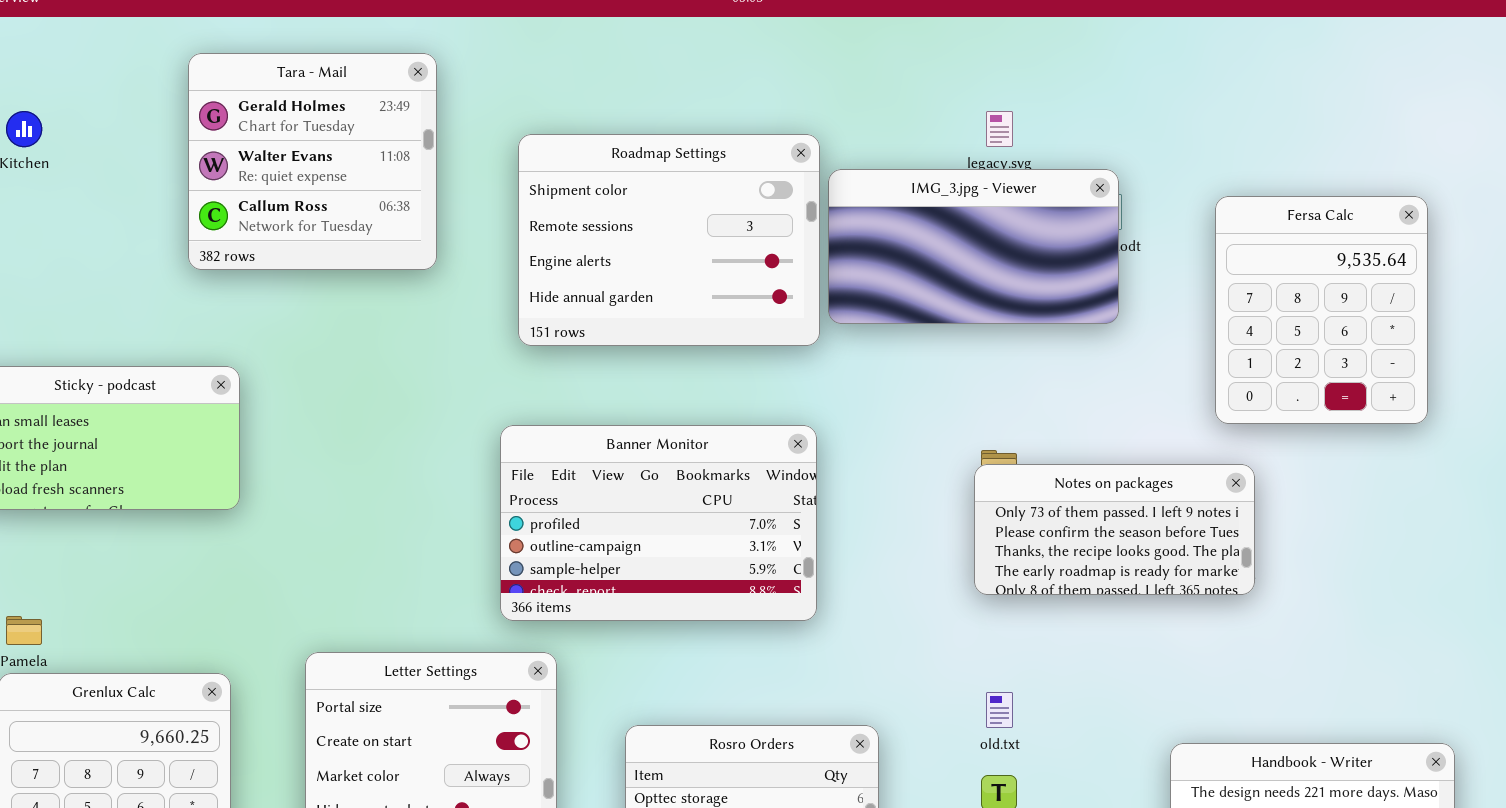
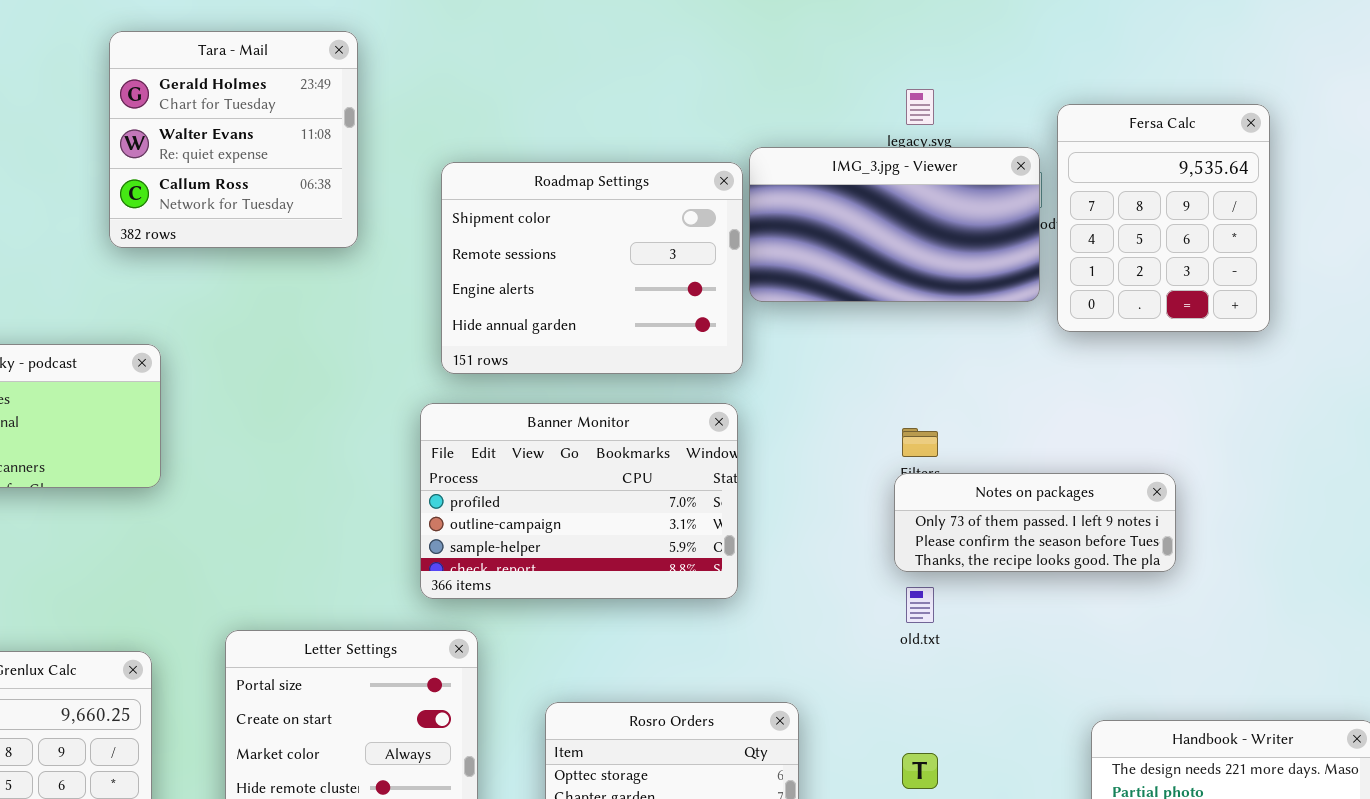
Roadmap Settings: [518,134,820,346] -> [441,162,743,374], moved
Fersa Calc: [1215,196,1428,424] -> [1057,104,1270,332], moved
Notes on packages: [974,464,1255,595] -> [894,473,1176,572], resized
old.txt: [986,692,1013,728] -> [906,587,934,623], moved

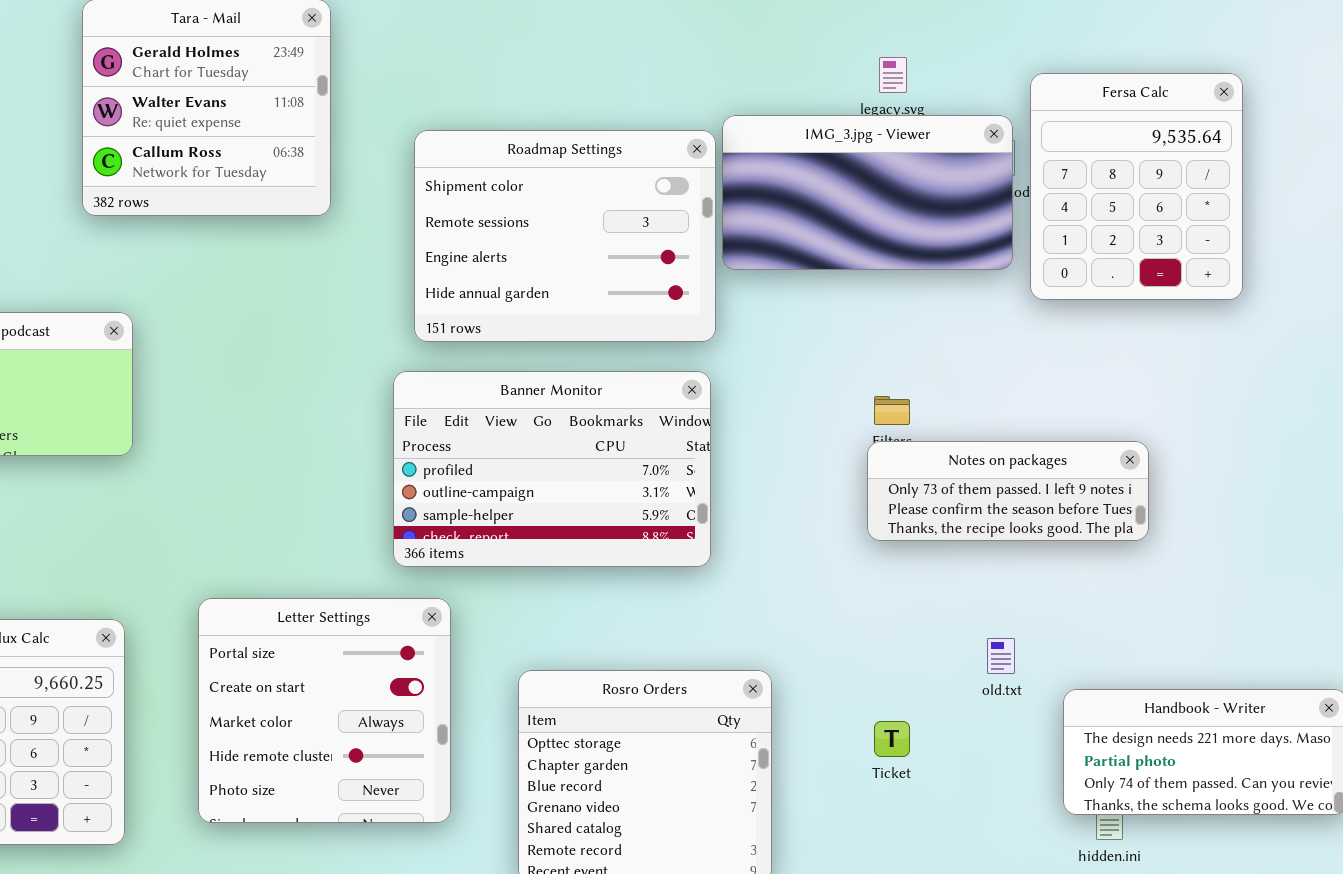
old.txt: [906,587,934,623] -> [987,638,1015,674], moved

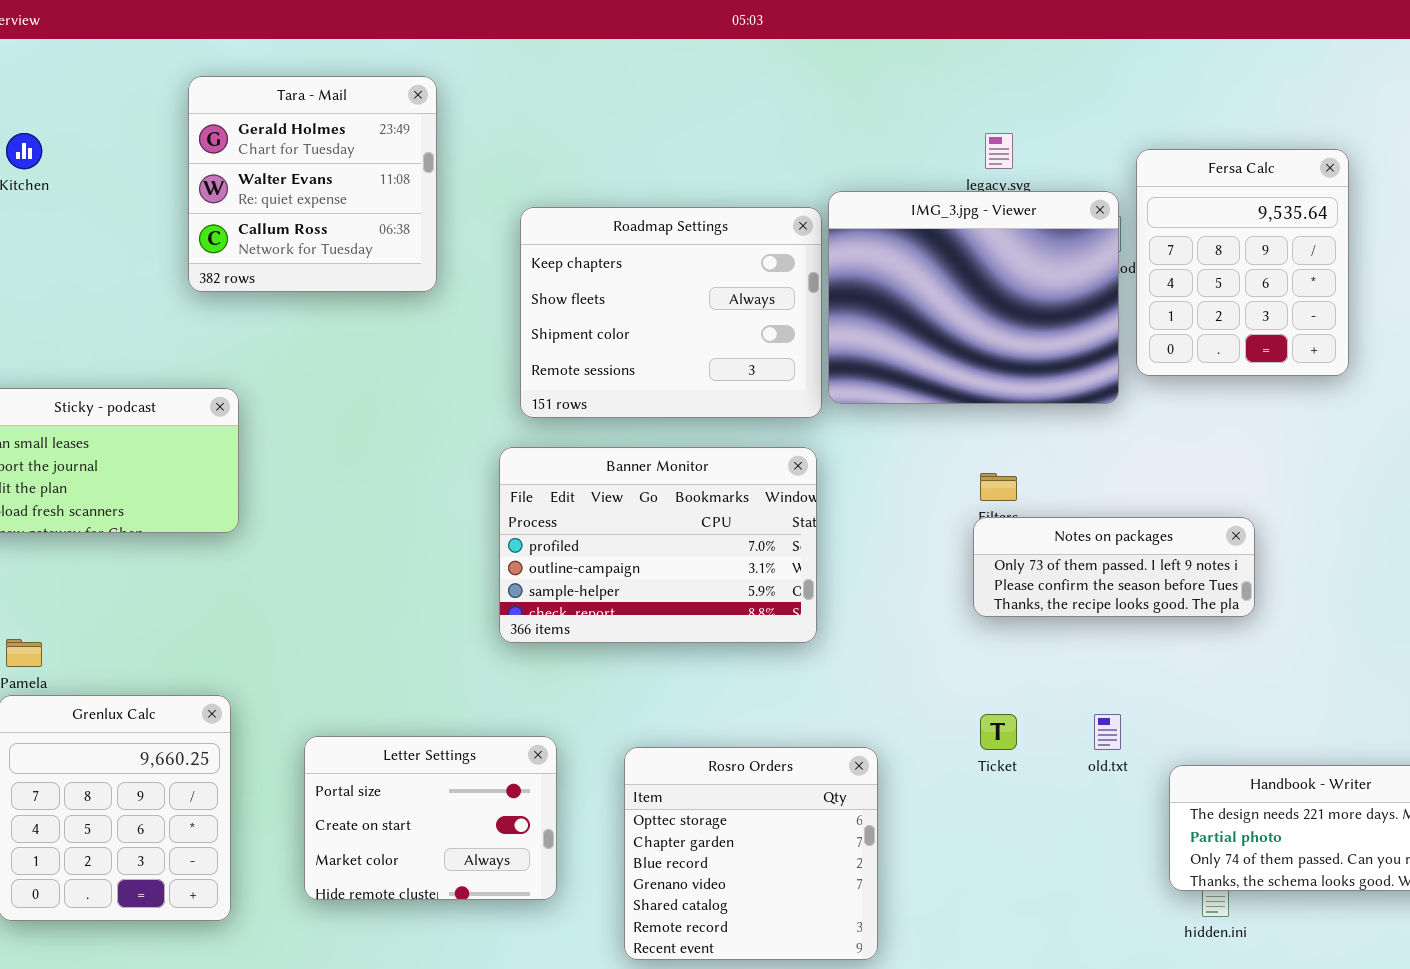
IMG_3.jpg - Viewer: [722,115,1013,270] -> [828,191,1119,404], resized
Roadmap Settings: [414,130,716,342] -> [520,207,822,418], scrolled up 2 rows
Letter Settings: [198,598,451,823] -> [304,736,557,900], resized
Ticket: [874,721,910,757] -> [980,714,1017,750], moved

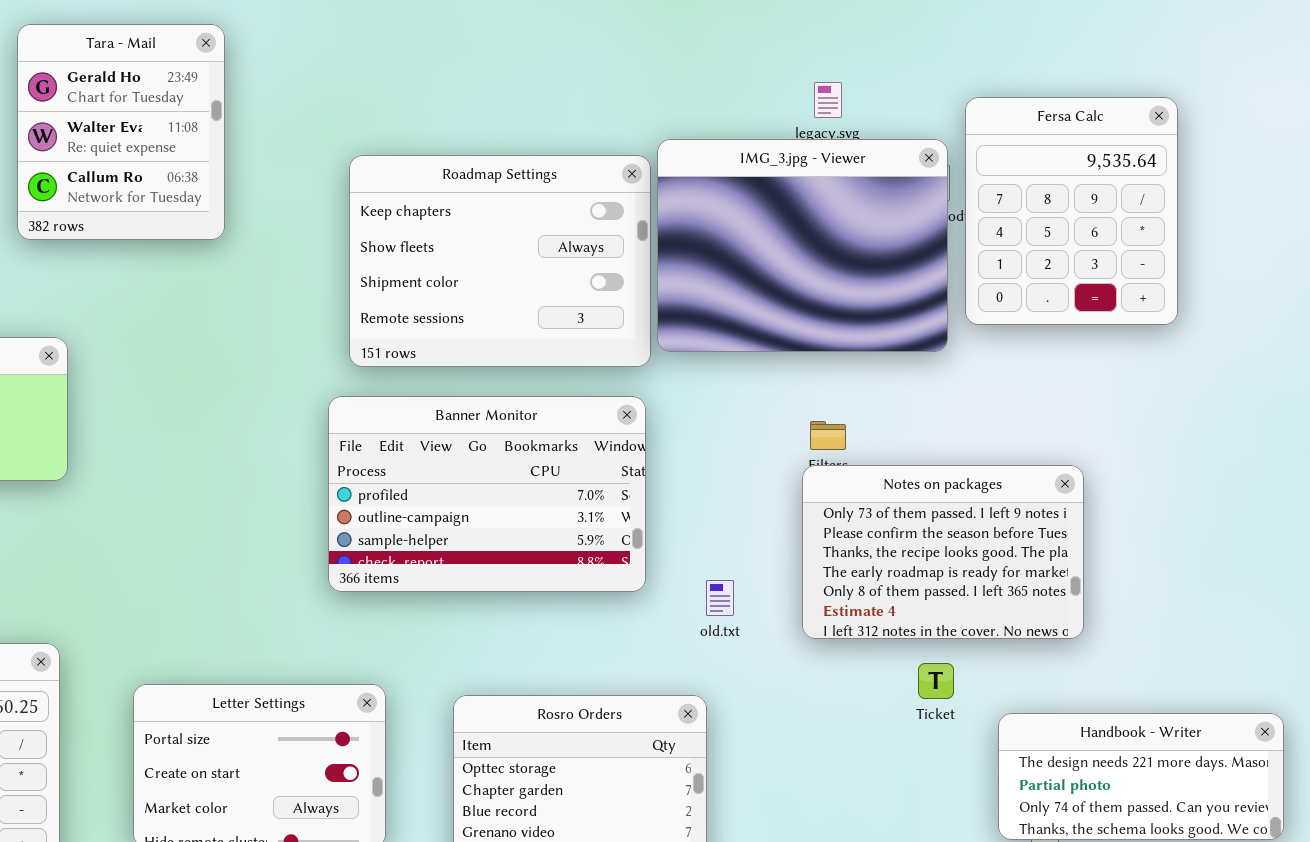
Tara - Mail: [188,76,437,292] -> [17,24,225,240], resized
Notes on packages: [973,517,1255,617] -> [802,465,1084,639], resized
Ticket: [980,714,1017,750] -> [918,663,954,699], moved
old.txt: [1094,714,1121,750] -> [706,580,734,616], moved

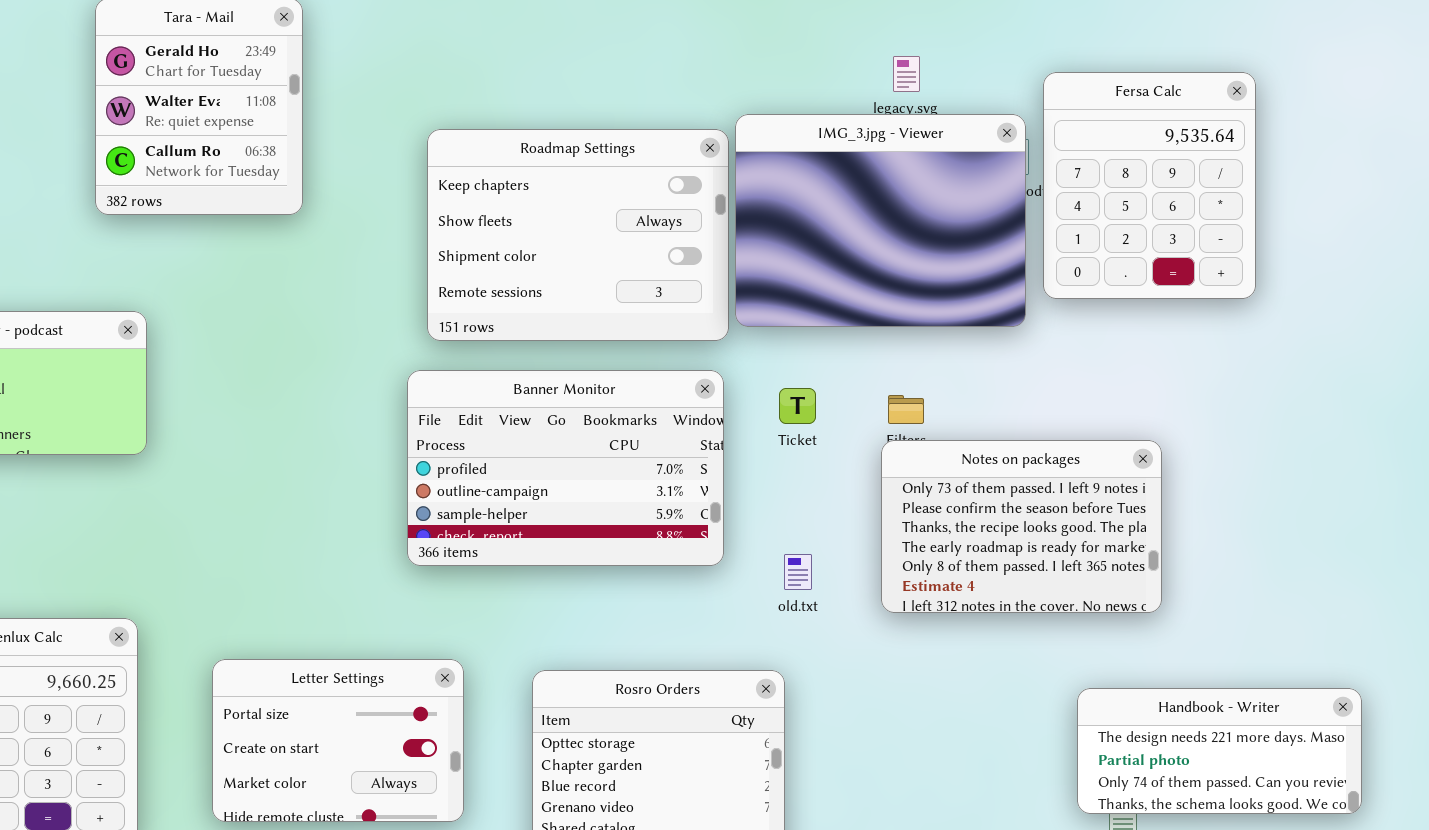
Ticket: [918,663,954,699] -> [779,388,816,424], moved

